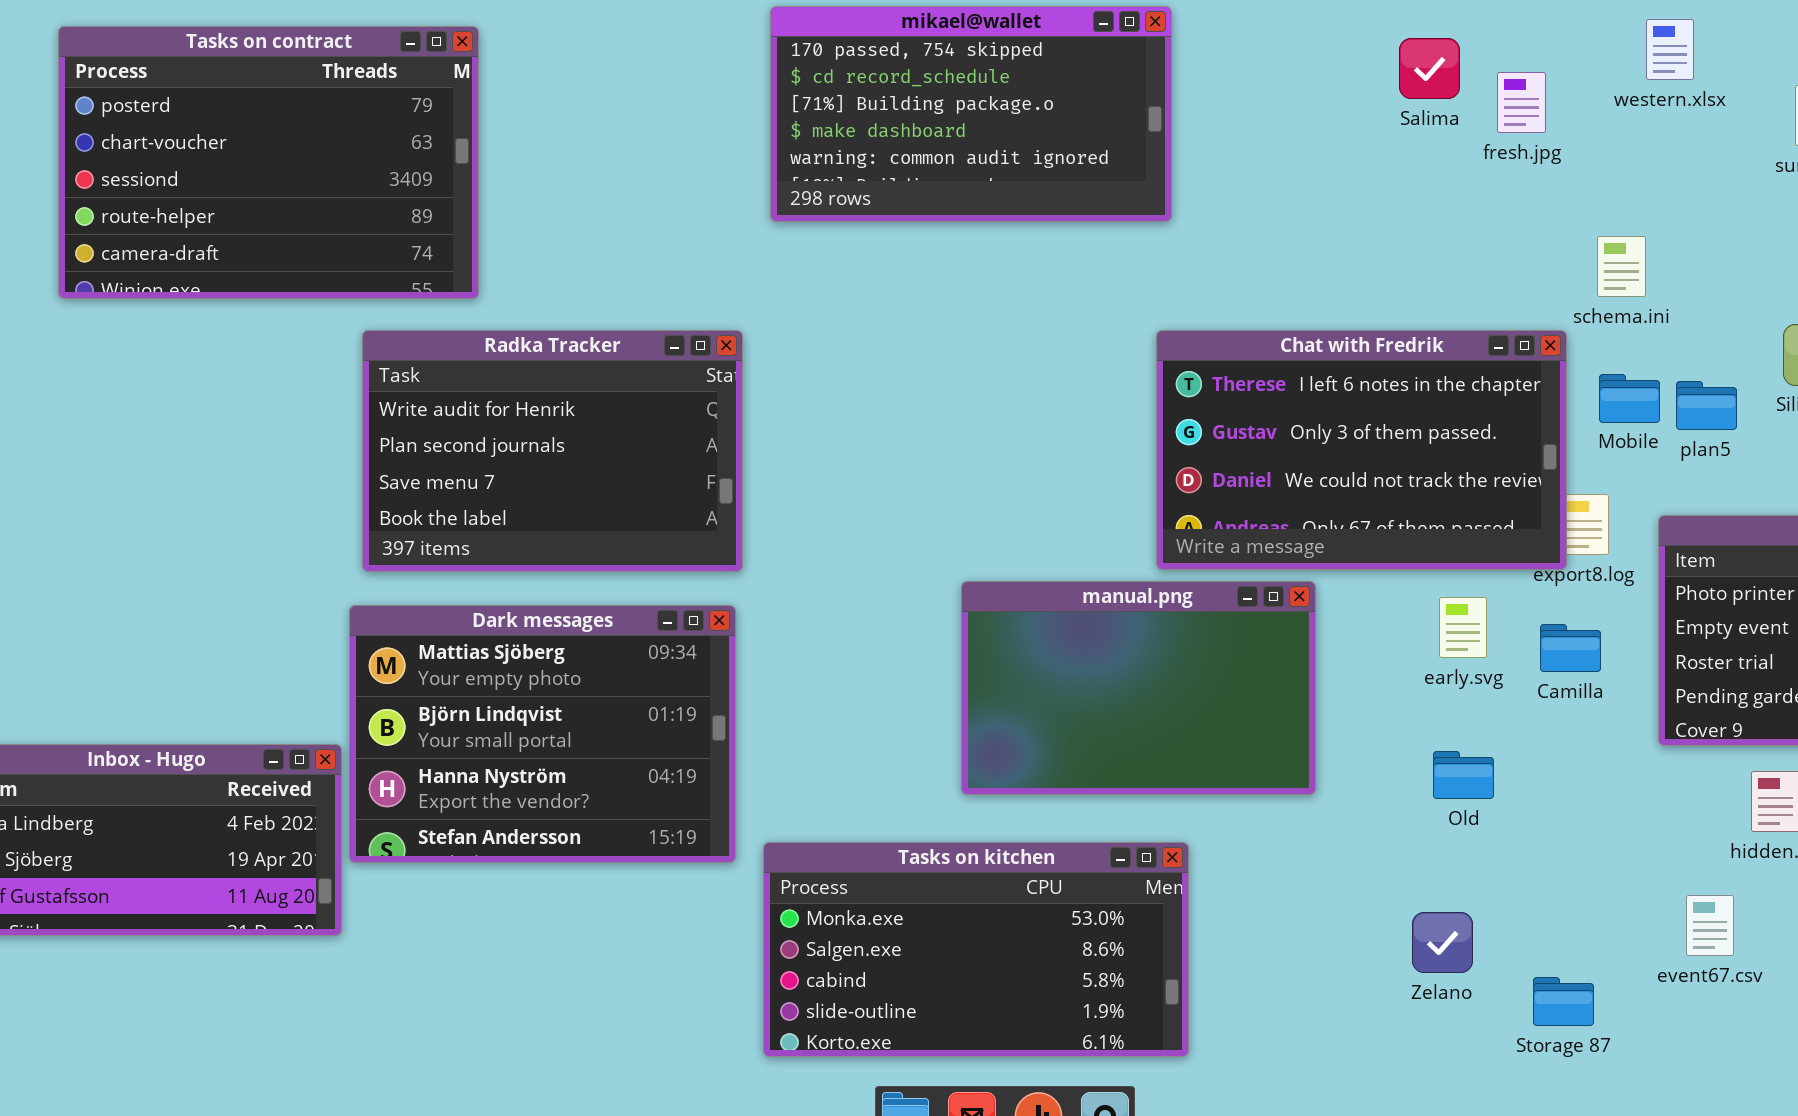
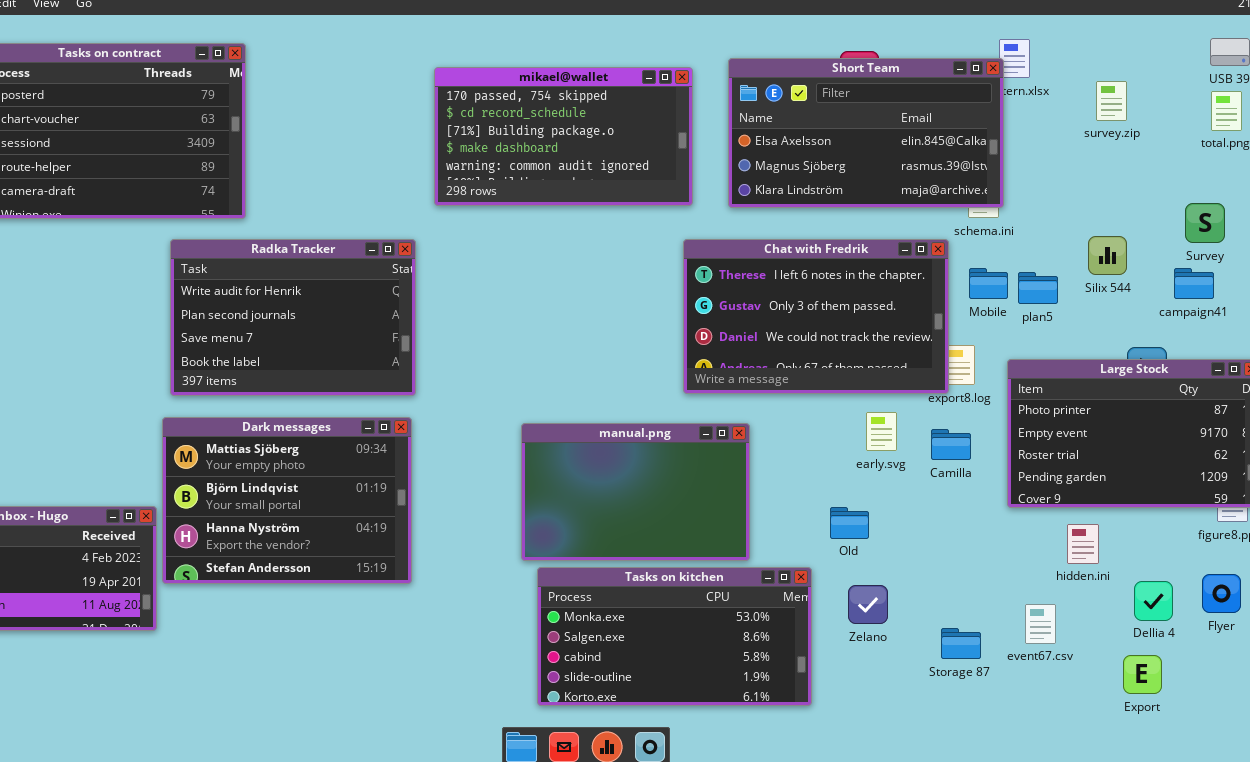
mikael@wallet: [770,6,1172,222] -> [434,67,693,206], moved
Short Team: none -> [728,58,1004,208], opened
manual.png: [961,581,1316,795] -> [521,423,750,561], moved
Old: [1433,751,1494,799] -> [830,507,869,539], moved
Tasks on kitchen: [763,842,1189,1057] -> [537,567,812,706], moved
Zelano: [1412,912,1473,973] -> [848,585,888,624], moved
Storage 87: [1533,977,1594,1026] -> [941,628,981,659], moved

